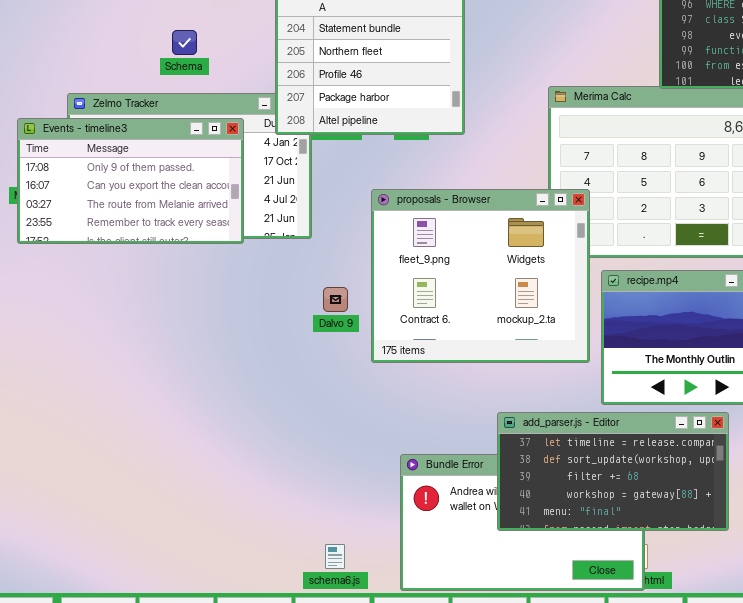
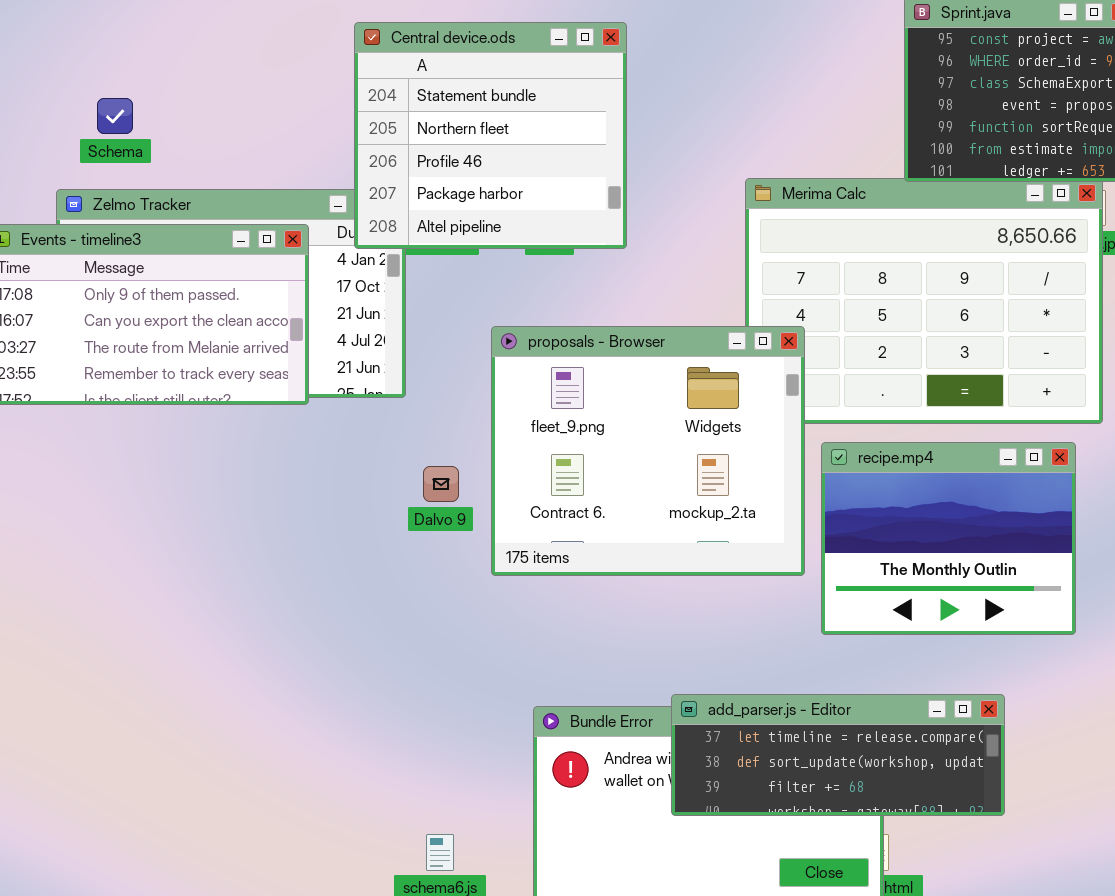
Schema: [172,30,197,55] -> [97,98,133,134], moved
add_parser.js - Editor: [497,412,729,531] -> [671,694,1005,816], resized

